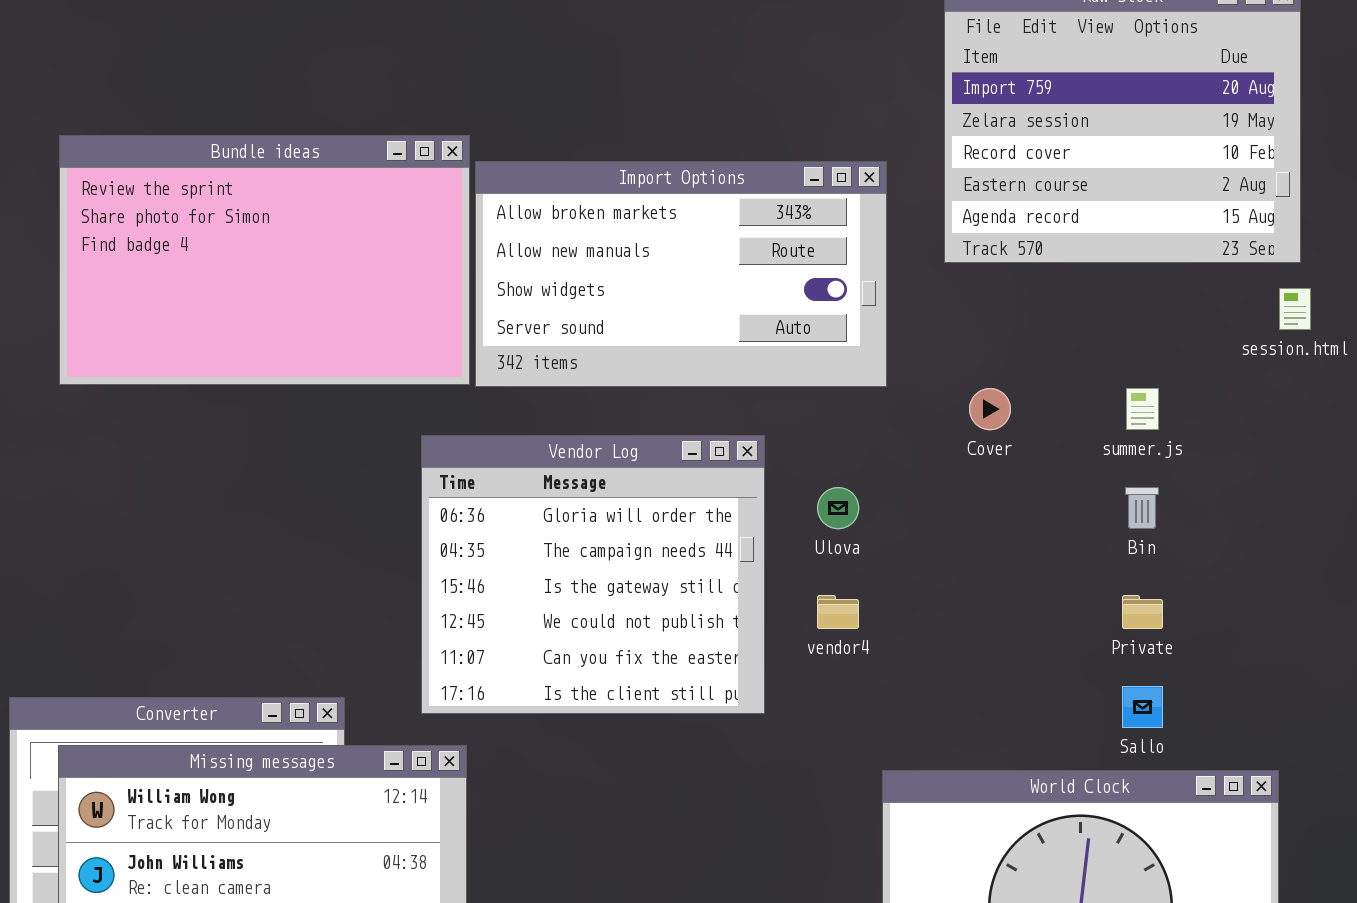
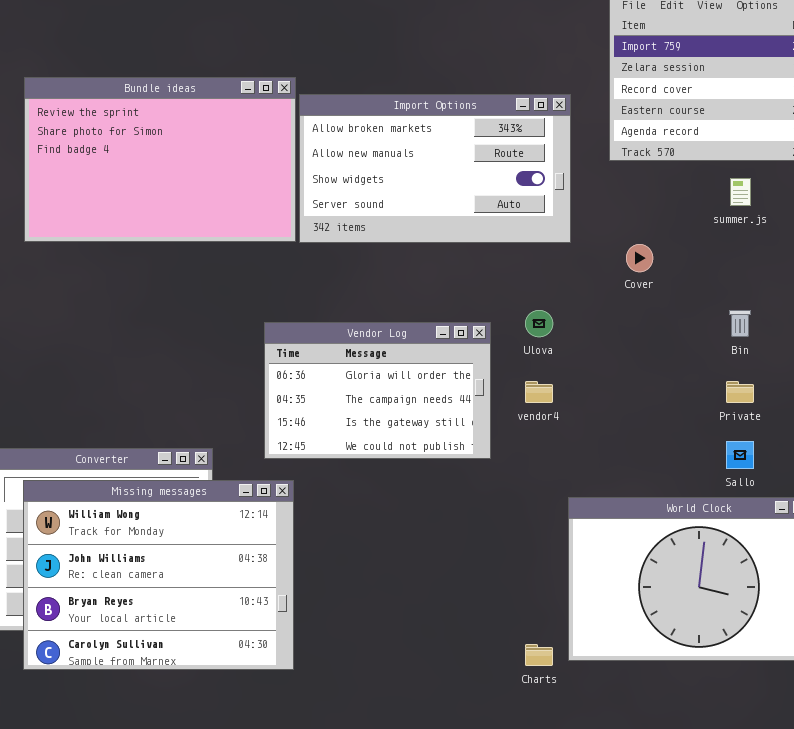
summer.js: [1126,388,1159,430] -> [730,178,751,206], moved
Vendor Log: [421,435,765,714] -> [264,322,491,459], resized

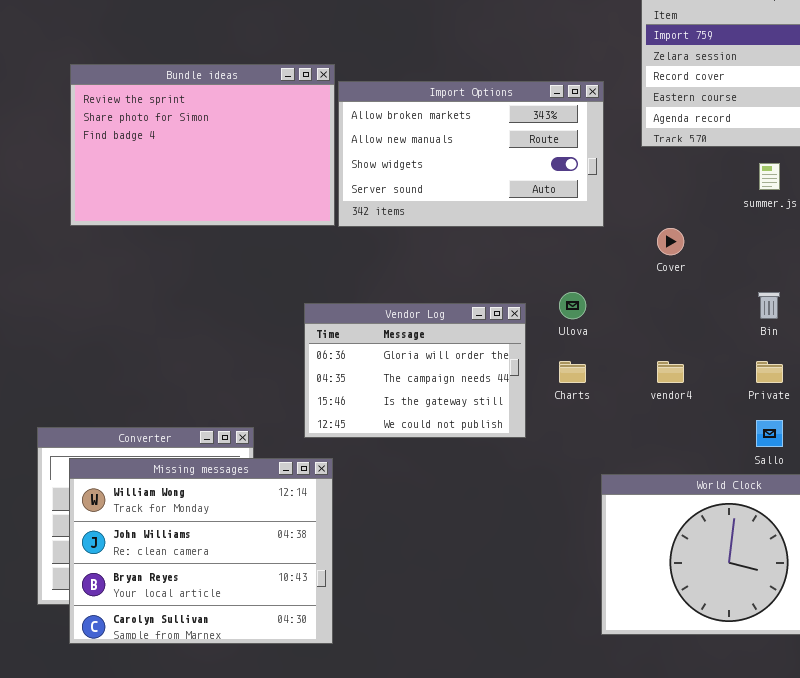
vendor4: [525,381,553,403] -> [657,361,684,383], moved
Charts: [525,644,553,666] -> [559,361,586,383], moved

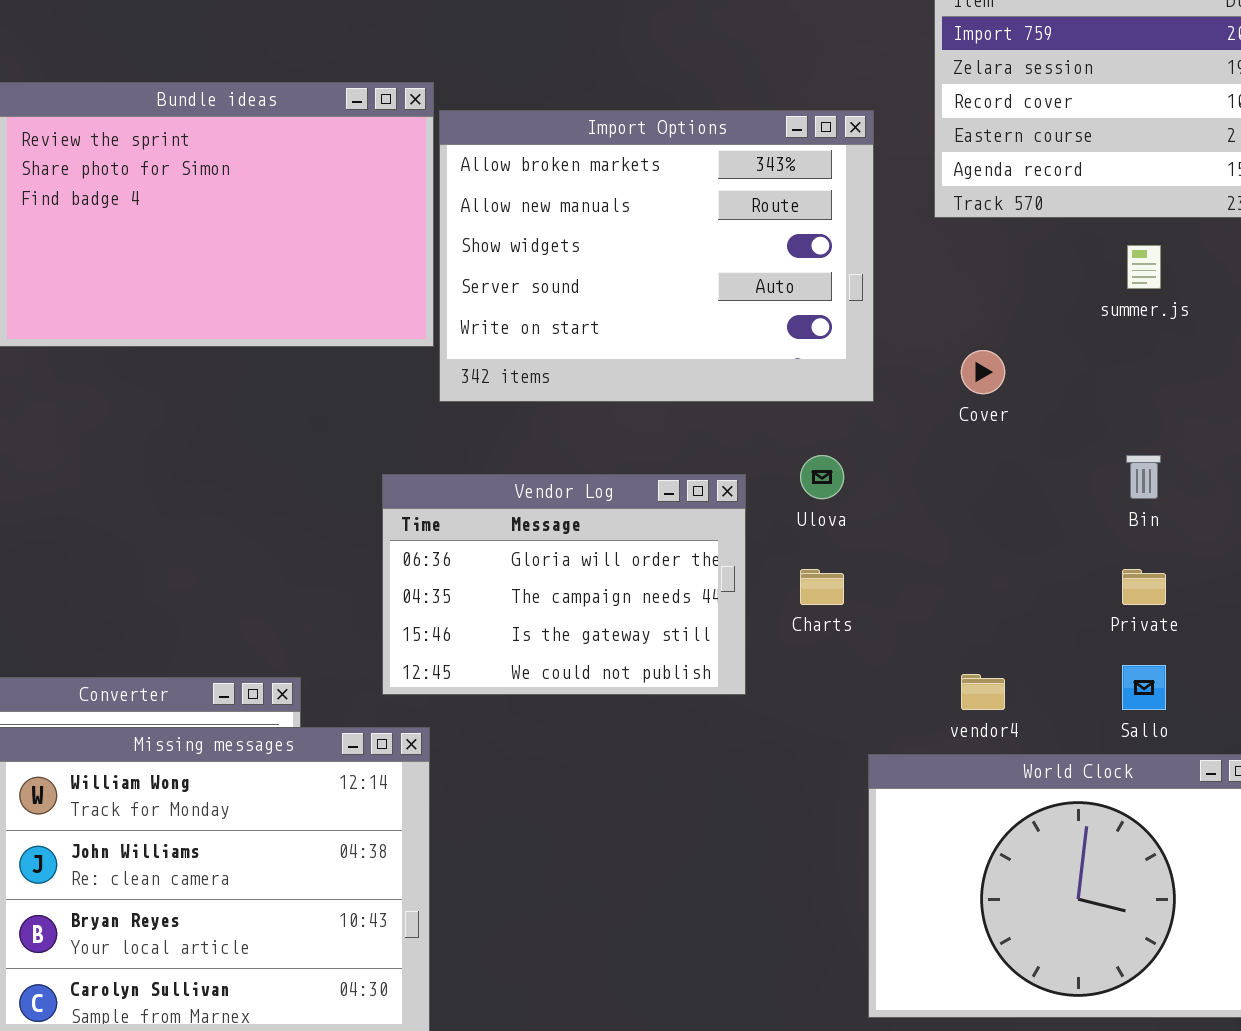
Import Options: [338,81,604,227] -> [439,110,874,402], resized
vendor4: [657,361,684,383] -> [961,674,1005,710], moved

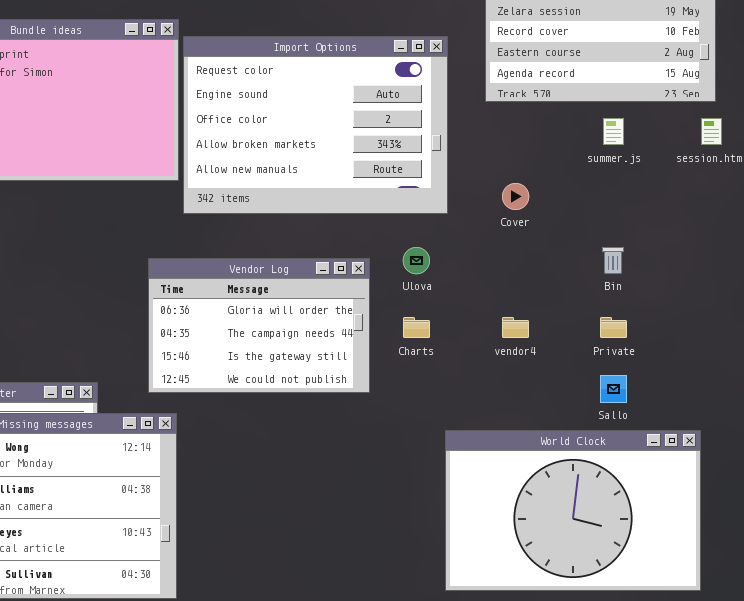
Import Options: [439,110,874,402] -> [183,36,448,214], scrolled up 3 rows
vendor4: [961,674,1005,710] -> [502,317,529,338], moved

